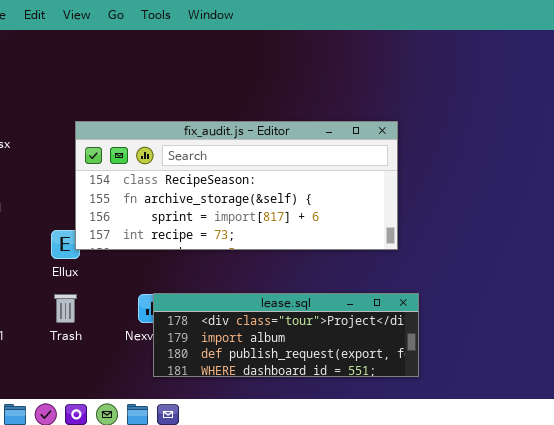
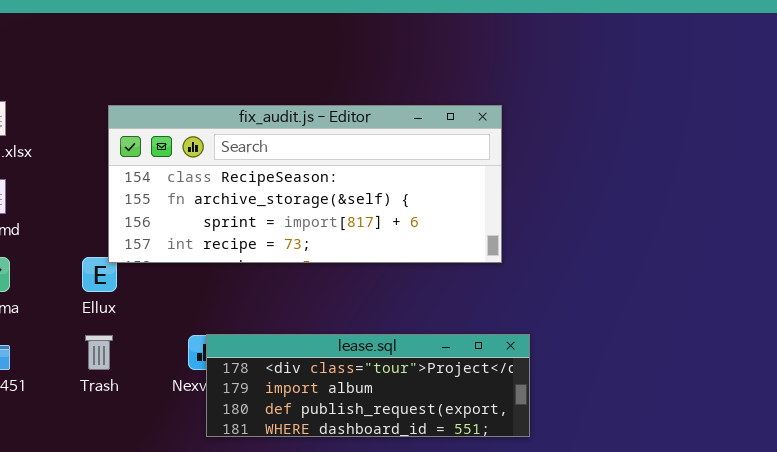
fix_audit.js - Editor: [75,121,398,250] -> [108,105,502,263], moved

